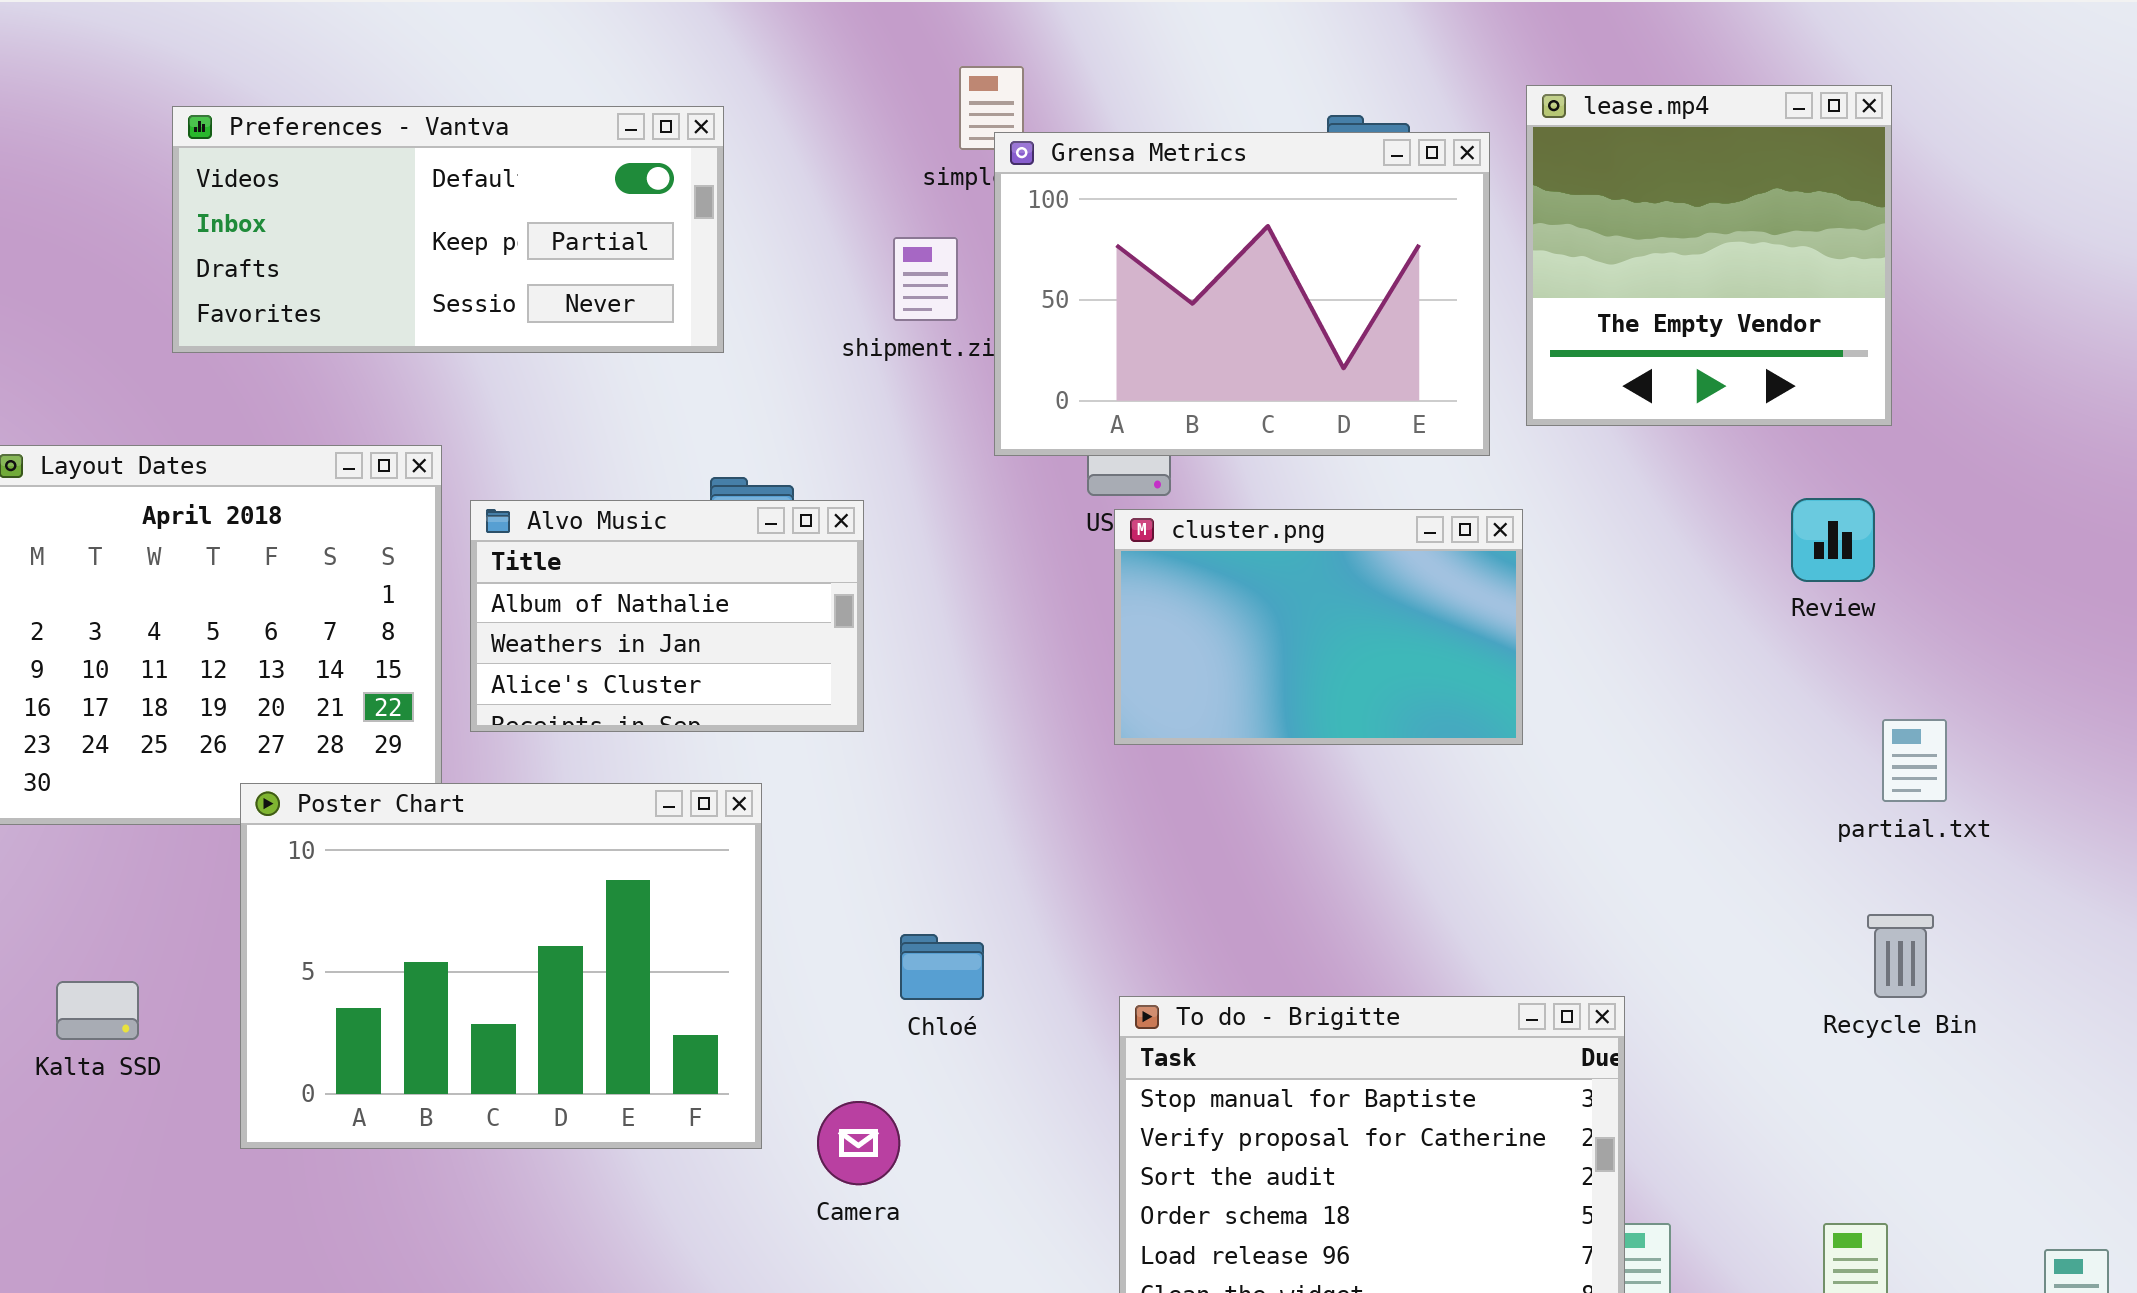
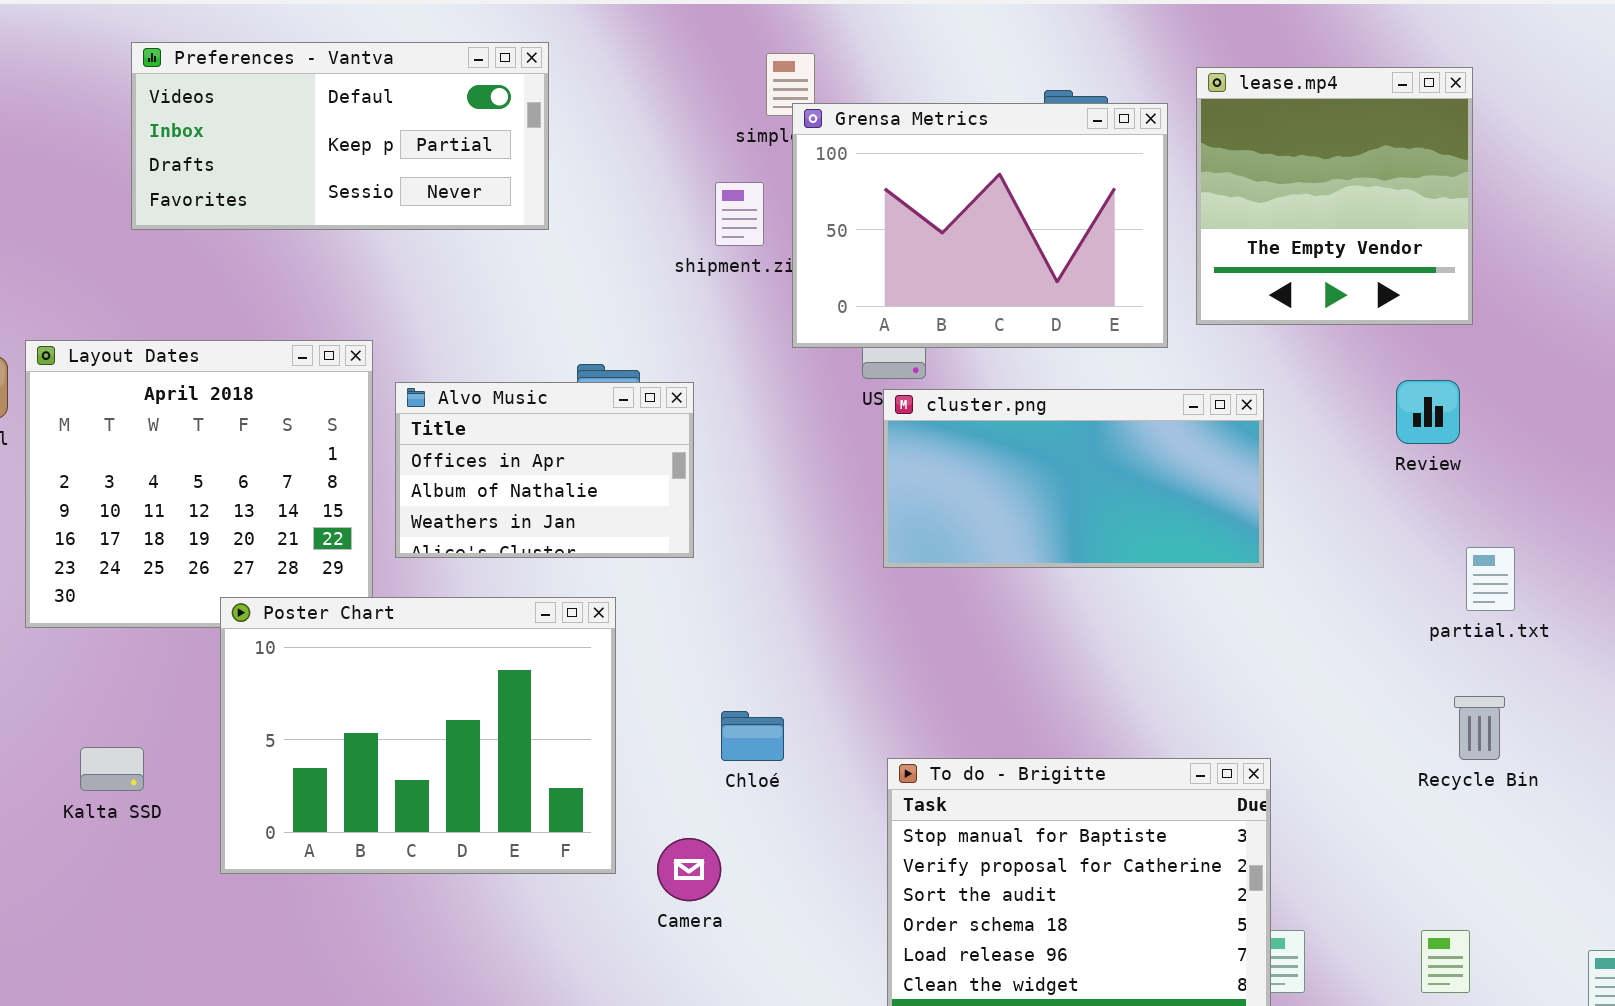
Preferences - Vantva: [172,106,724,353] -> [131,42,549,230], moved
Alvo Music: [470,500,864,732] -> [395,382,694,558], scrolled up 1 row
cluster.png: [1114,509,1523,745] -> [883,389,1264,568], resized

